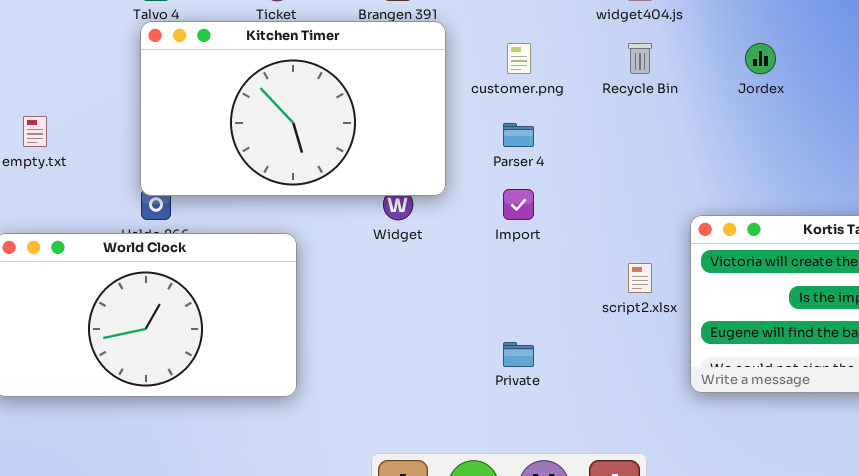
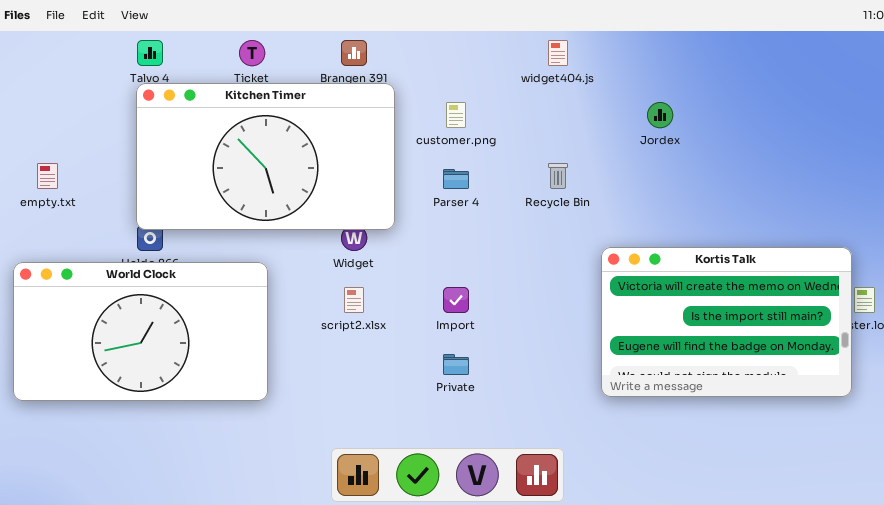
Recycle Bin: [628,43,652,74] -> [548,163,568,189], moved
Import: [503,189,534,220] -> [443,287,469,313], moved
script2.xlsx: [628,263,652,293] -> [344,287,364,313], moved

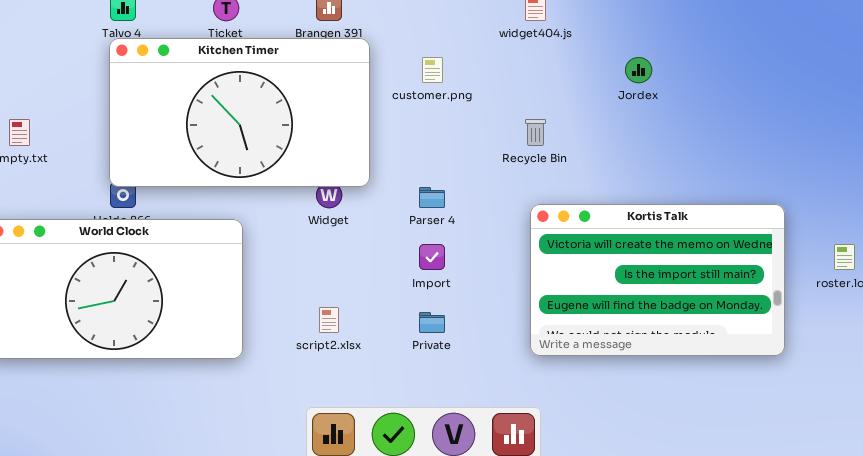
Parser 4: [443,169,469,189] -> [419,187,445,208], moved
Kortis Talk: [601,247,852,397] -> [530,204,785,356], moved
script2.xlsx: [344,287,364,313] -> [319,307,339,333], moved

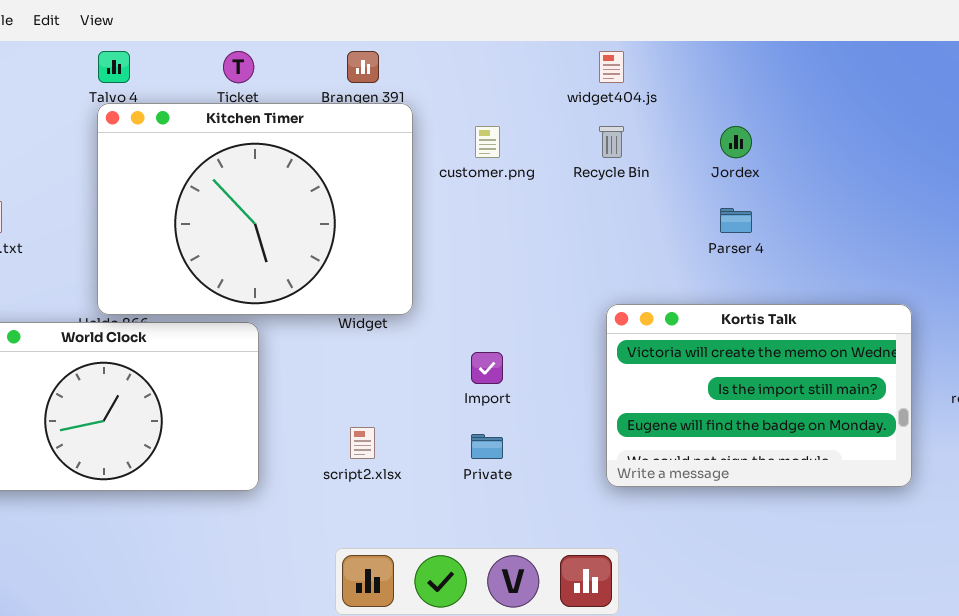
Kitchen Timer: [109,38,370,187] -> [97,103,413,315], resized
Recycle Bin: [525,119,546,146] -> [599,126,624,158], moved
Parser 4: [419,187,445,208] -> [720,208,752,233], moved

